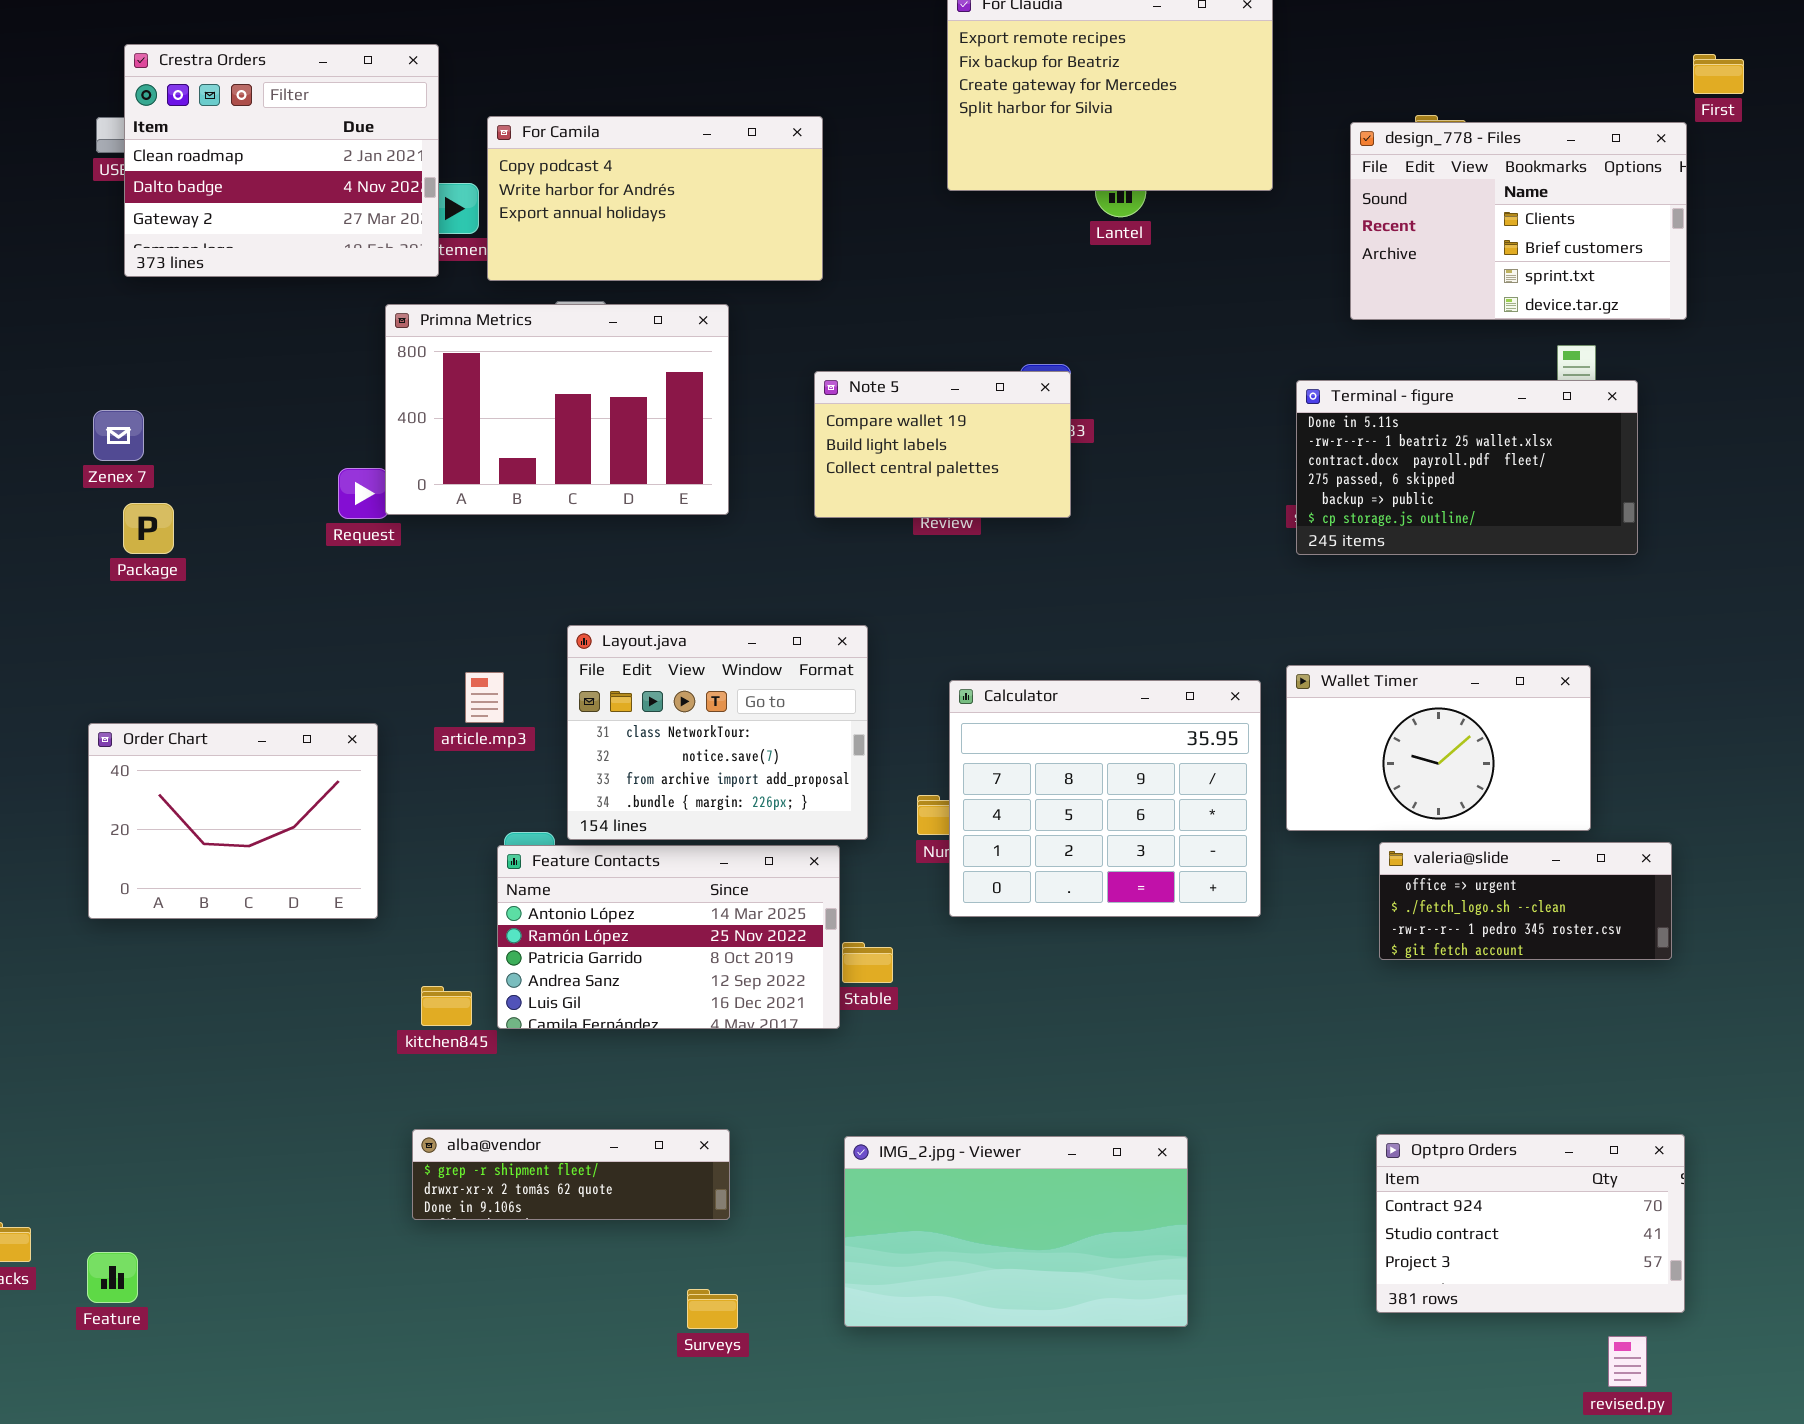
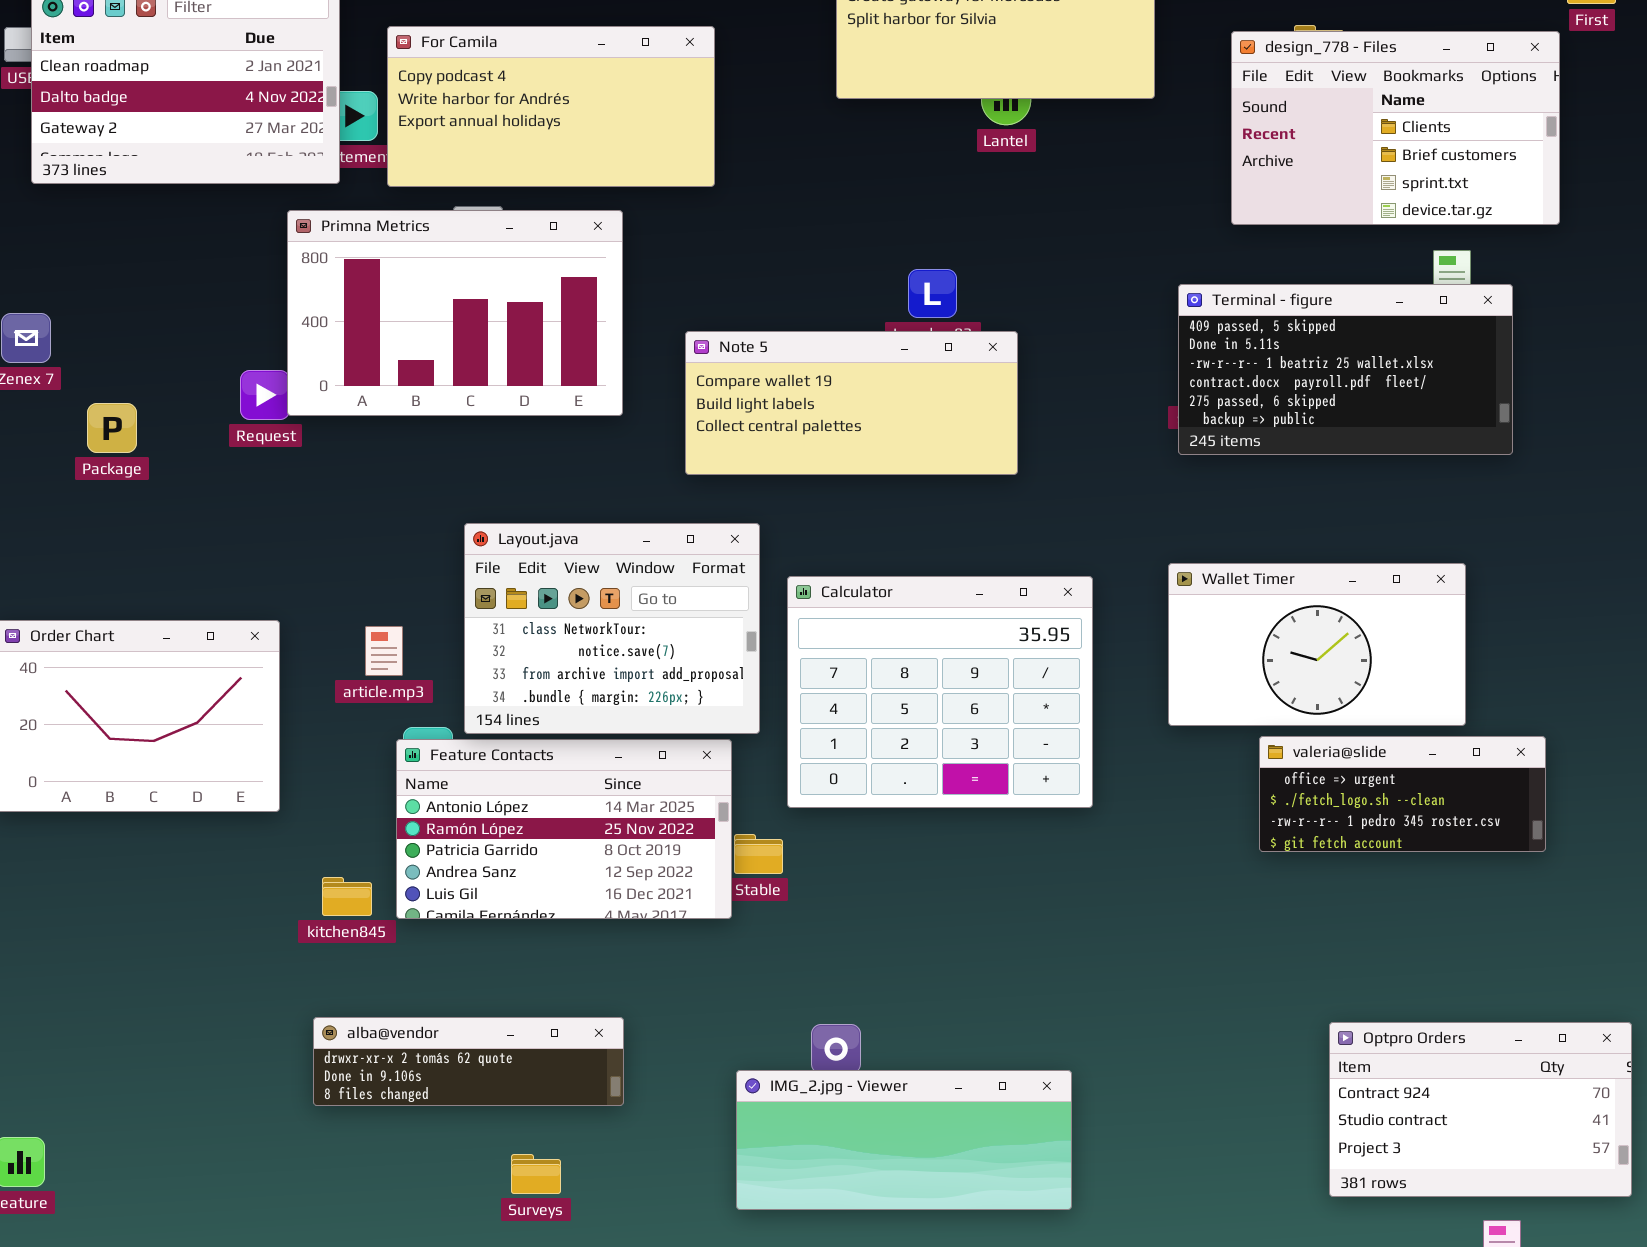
Note 5: [814,371,1071,518] -> [685,331,1018,475], moved, resized
Terminal - figure: [1296,380,1638,555] -> [1178,284,1513,455], scrolled up 1 row
Package: [123,503,174,554] -> [87,403,137,453], moved
article.mp3: [465,672,504,723] -> [365,626,403,676], moved
Calculator: [949,680,1261,917] -> [787,576,1093,808], moved
alba@vendor: [412,1129,730,1220] -> [313,1017,624,1106], scrolled down 1 row
Optpro Orders: [1376,1134,1685,1313] -> [1329,1022,1632,1197], moved
IMG_2.jpg - Viewer: [844,1136,1188,1327] -> [736,1070,1072,1210], resized
Surveys: [687,1289,738,1329] -> [511,1154,561,1194], moved

